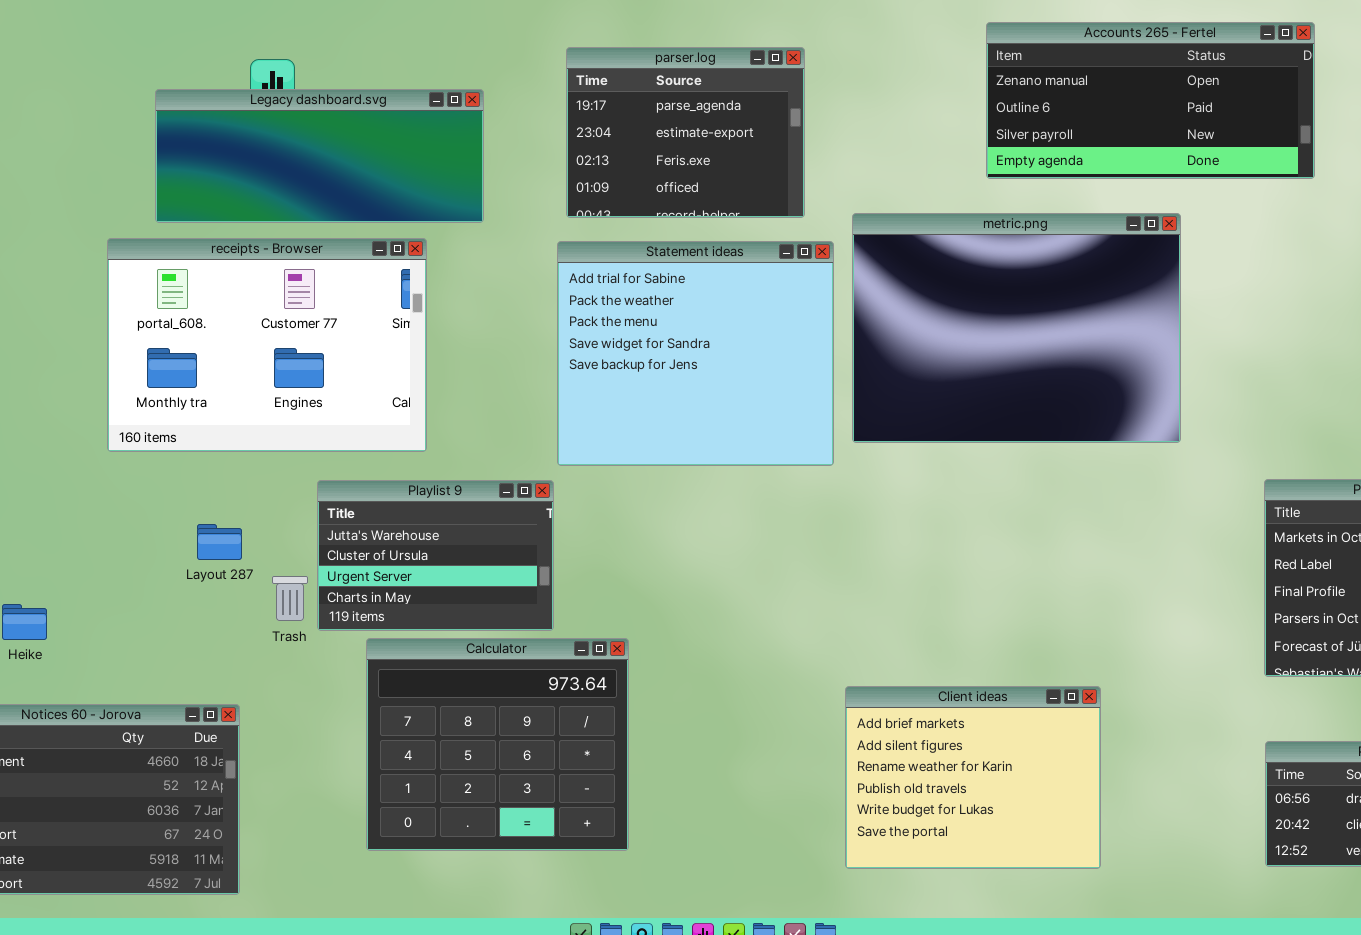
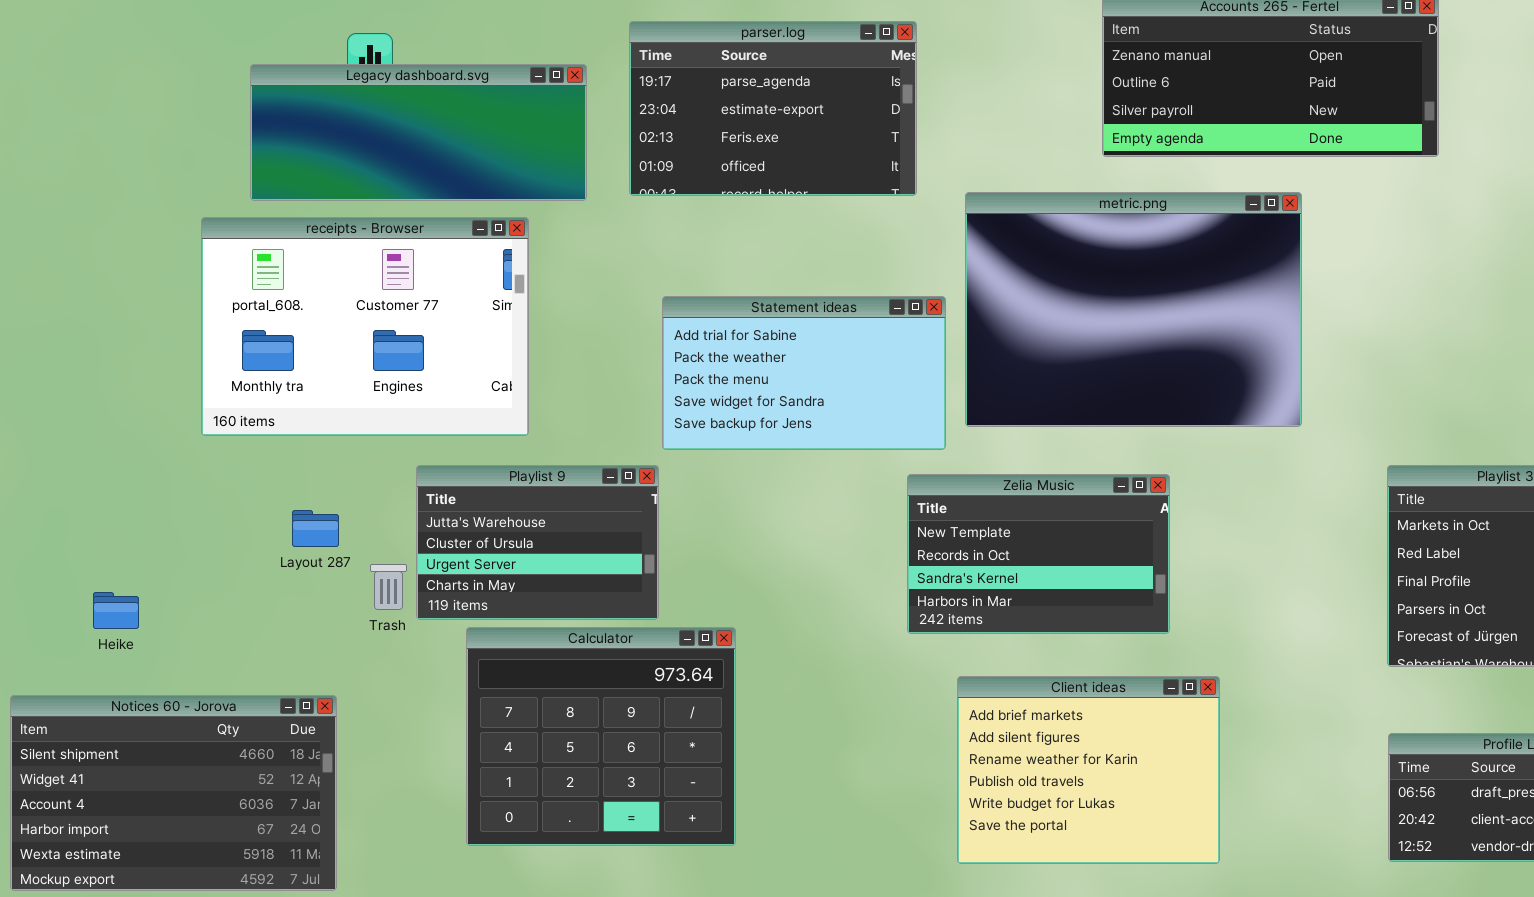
parser.log: [566,47,805,218] -> [629,21,917,196], resized
Statement ideas: [557,241,834,466] -> [662,296,946,450], resized
Zelia Music: none -> [907,474,1170,634], opened

